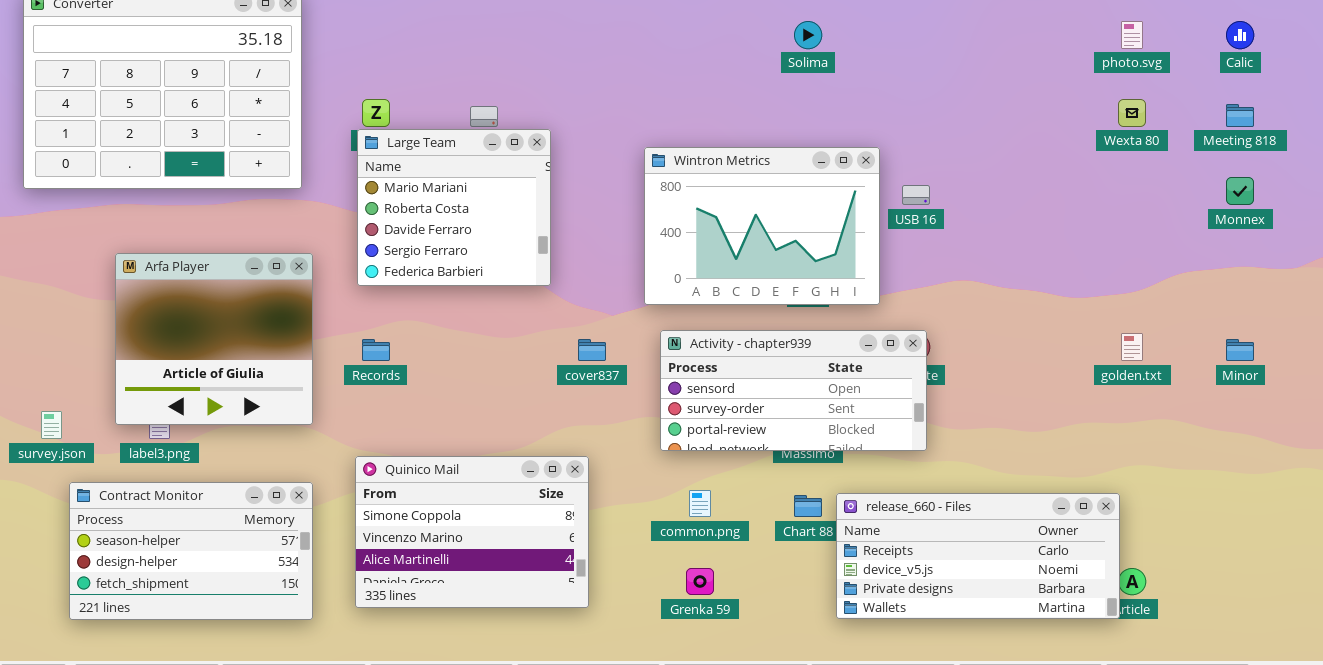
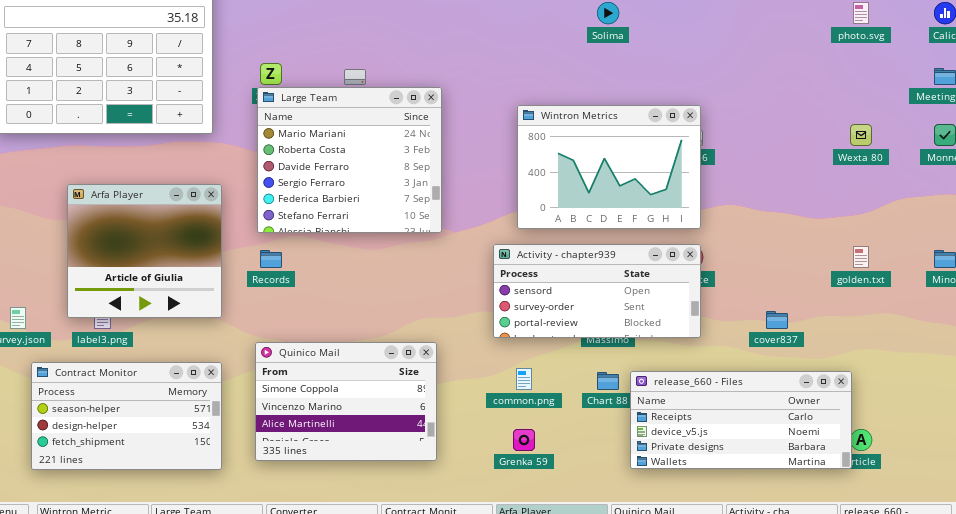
Wexta 80: [1118,99,1146,127] -> [850,124,872,146], moved
Large Team: [357,129,551,286] -> [257,87,442,233], resized
Wintron Metrics: [644,147,880,305] -> [517,105,701,229], moved
cover837: [578,339,606,361] -> [766,311,788,329], moved

